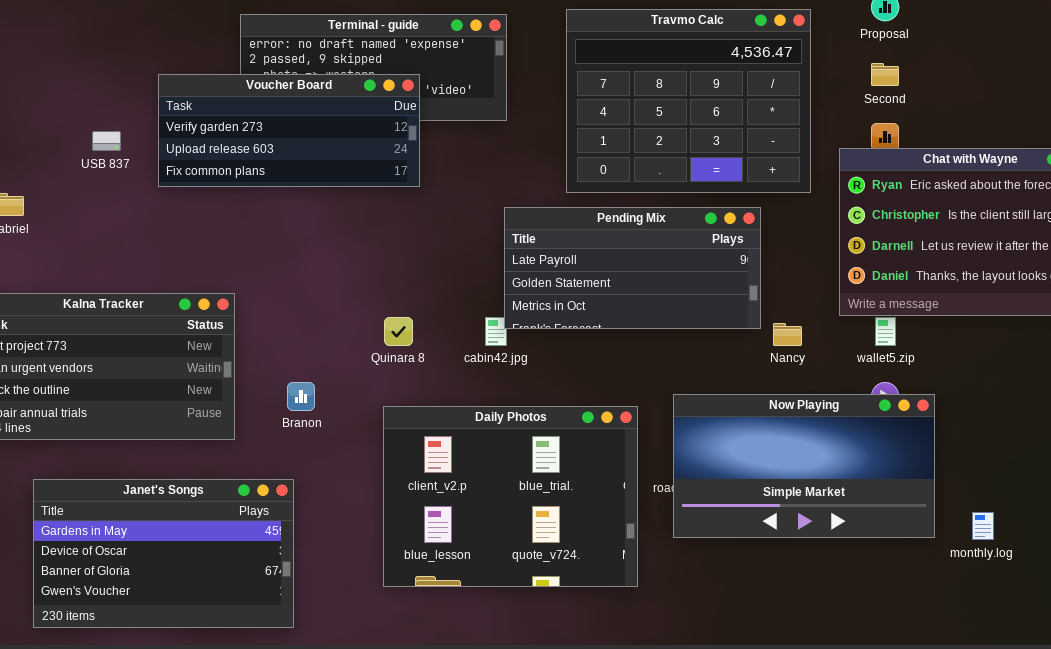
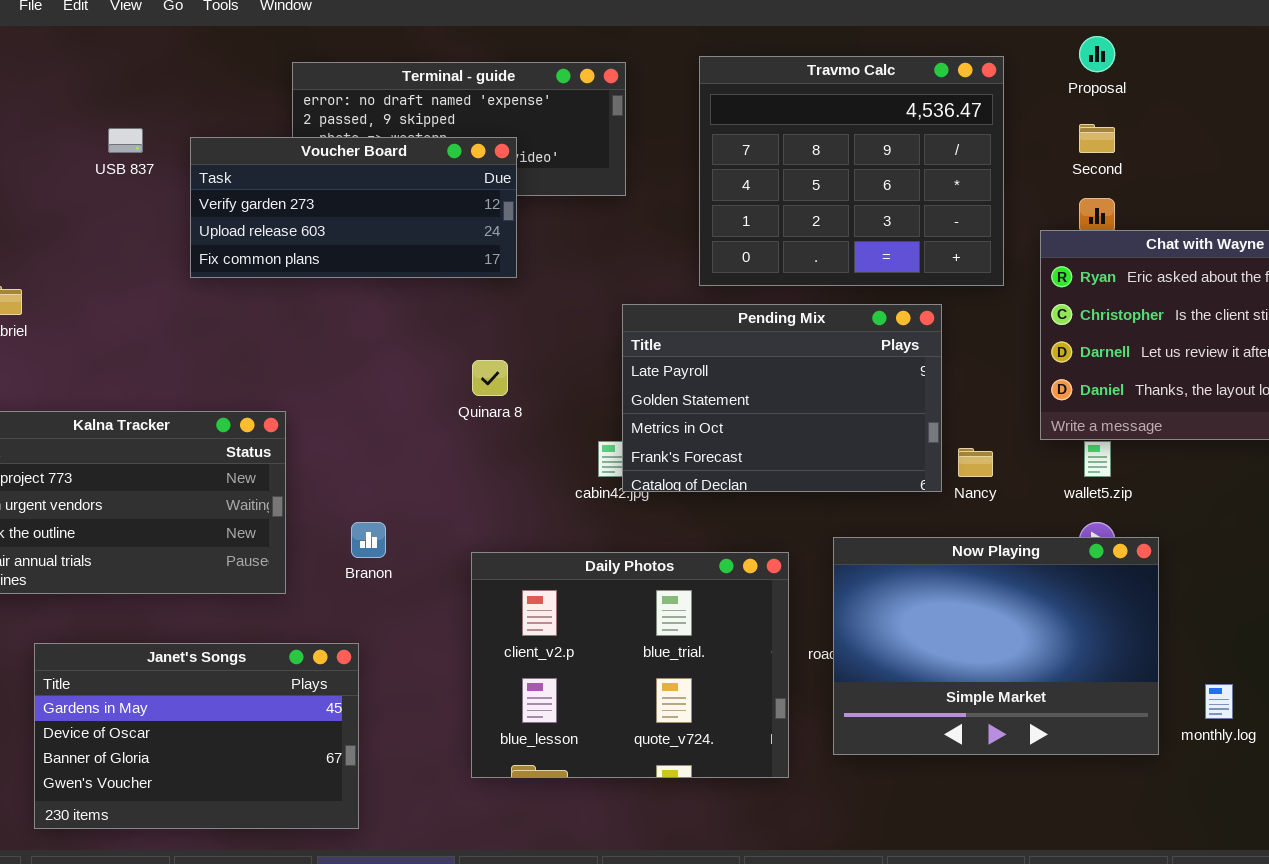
USB 837: [92,131,121,151] -> [108,128,143,153], moved
Pending Mix: [504,207,761,329] -> [622,304,942,492], resized
Quinara 8: [384,317,413,346] -> [472,360,508,396], moved
Now Playing: [673,394,935,538] -> [833,537,1159,755], resized

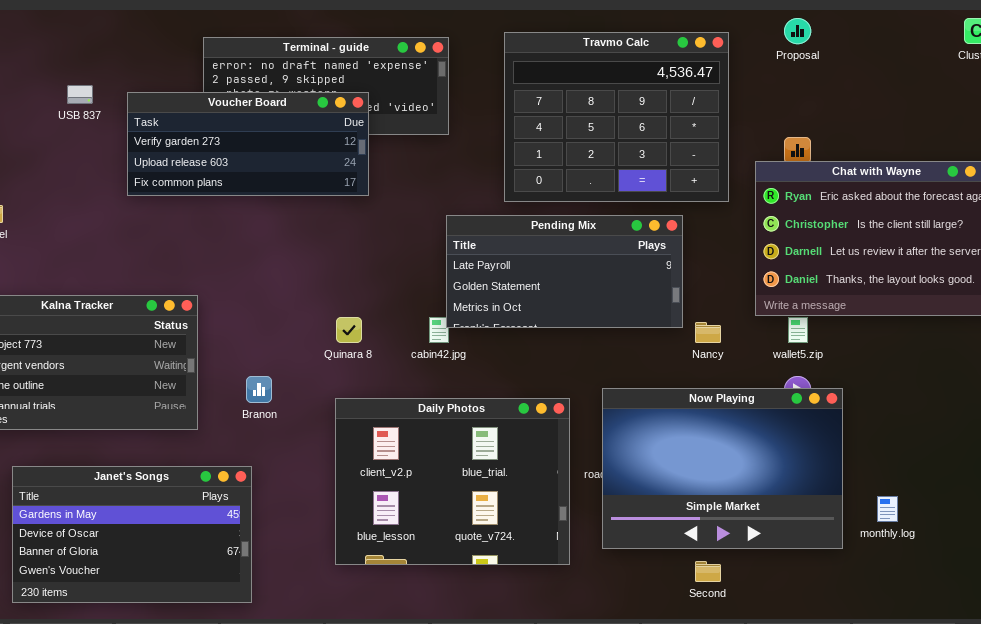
Second: [1079,124,1115,153] -> [695,561,721,582], moved
Pending Mix: [622,304,942,492] -> [446,215,683,328], resized
Quinara 8: [472,360,508,396] -> [336,317,362,343], moved

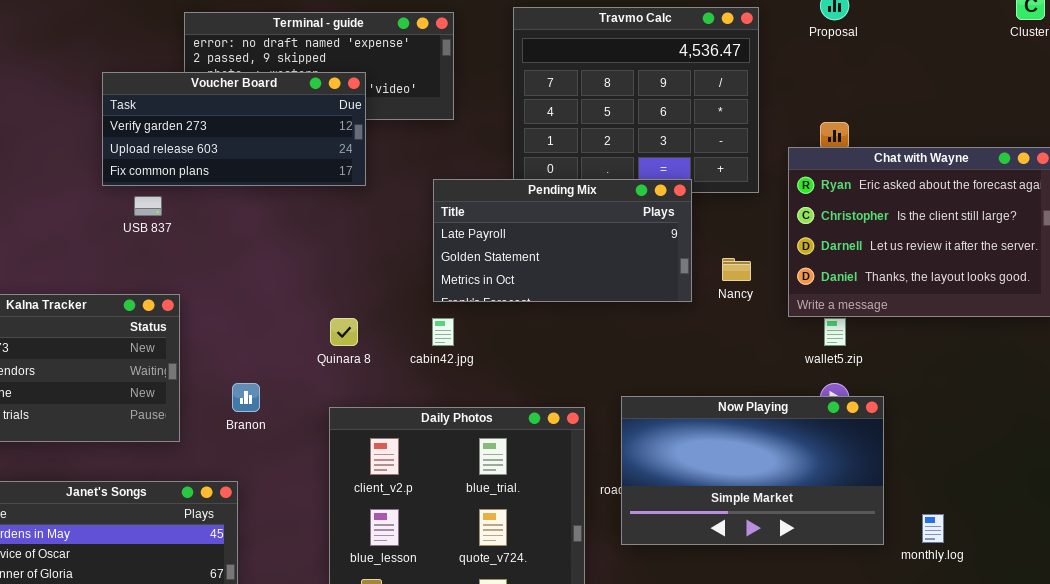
USB 837: [67,85,93,104] -> [134,196,162,216], moved
Pending Mix: [446,215,683,328] -> [433,179,692,302], moved
Nancy: [695,322,721,343] -> [722,258,751,281], moved
Now Playing: [602,388,843,549] -> [621,396,884,545], resized

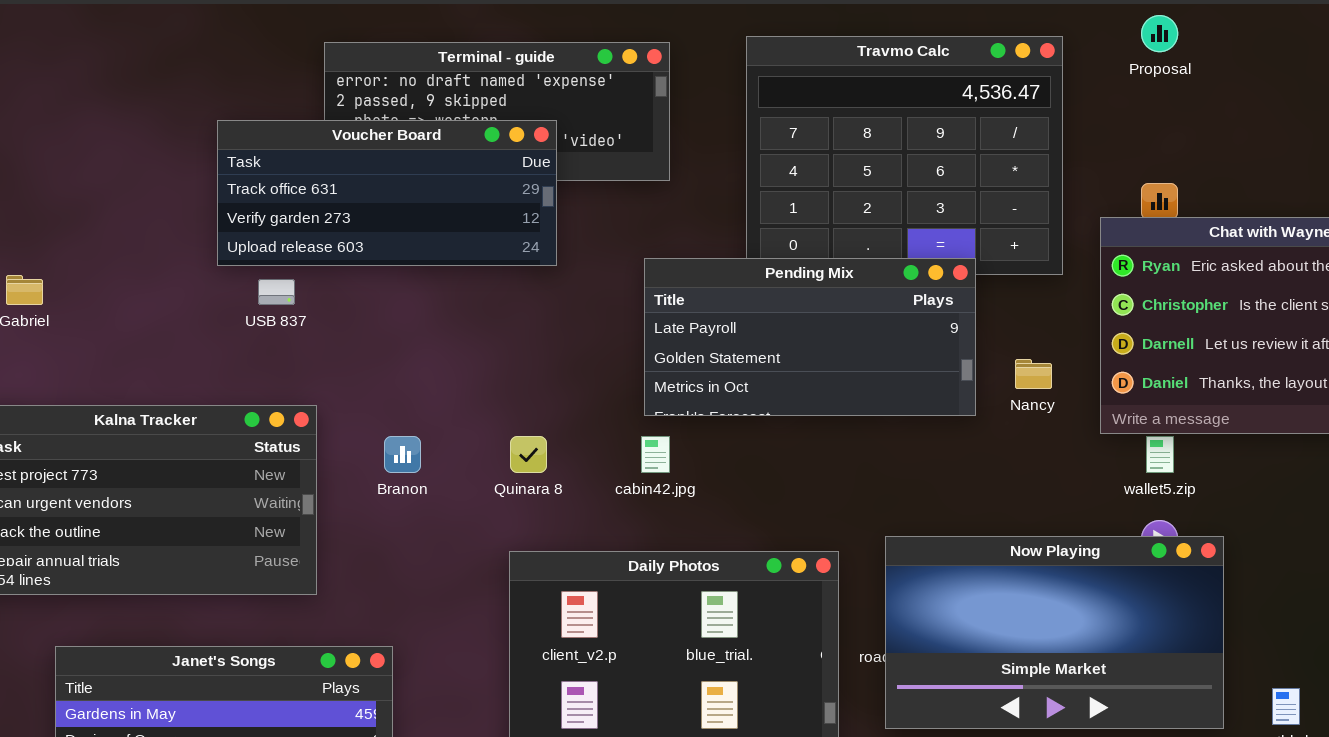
Voucher Board: [102,72,366,186] -> [217,120,557,266], scrolled up 1 row
Branon: [232,383,260,412] -> [384,436,421,473], moved

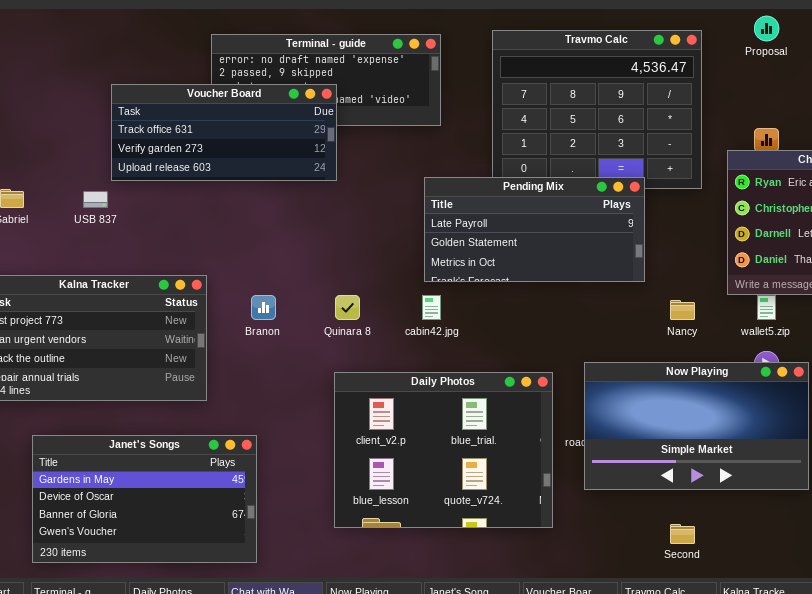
Voucher Board: [217,120,557,266] -> [111,84,337,181], moved
USB 837: [258,279,295,305] -> [83,191,108,208], moved
Nancy: [1015,359,1052,389] -> [670,300,695,320], moved

